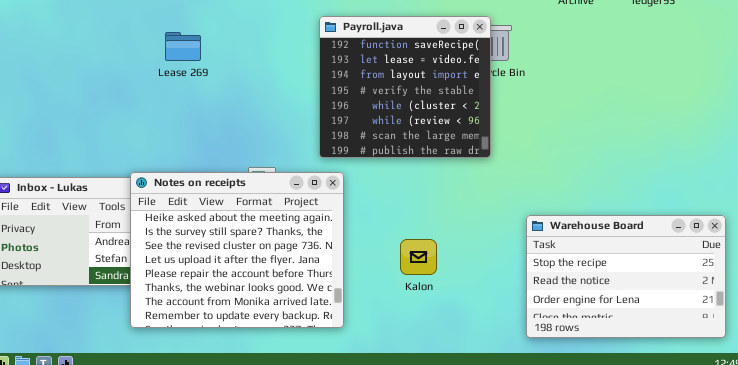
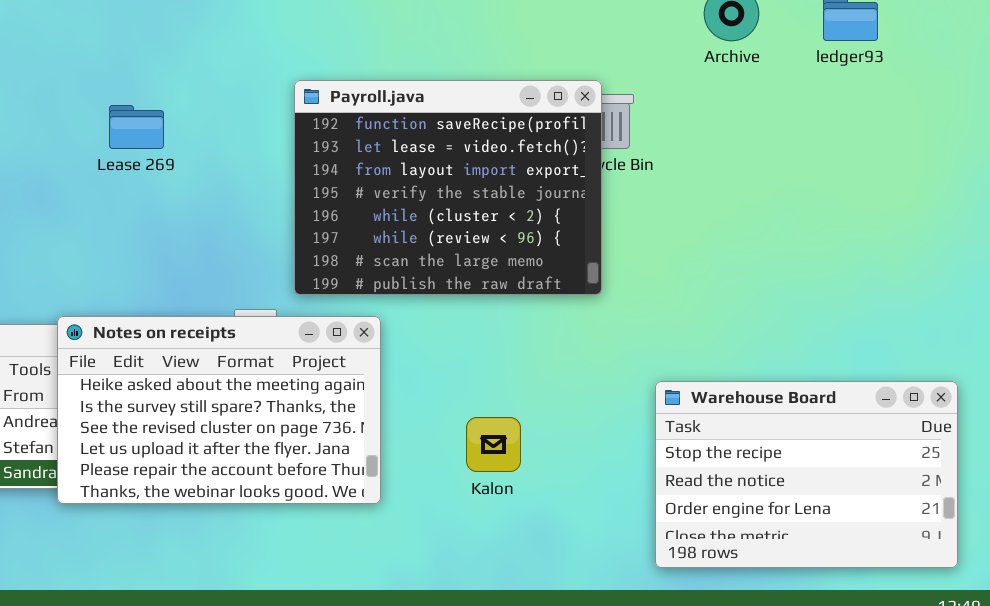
Payroll.java: [319,16,491,158] -> [294,80,602,295], resized
Notes on receipts: [130,172,344,328] -> [57,316,381,504], resized

